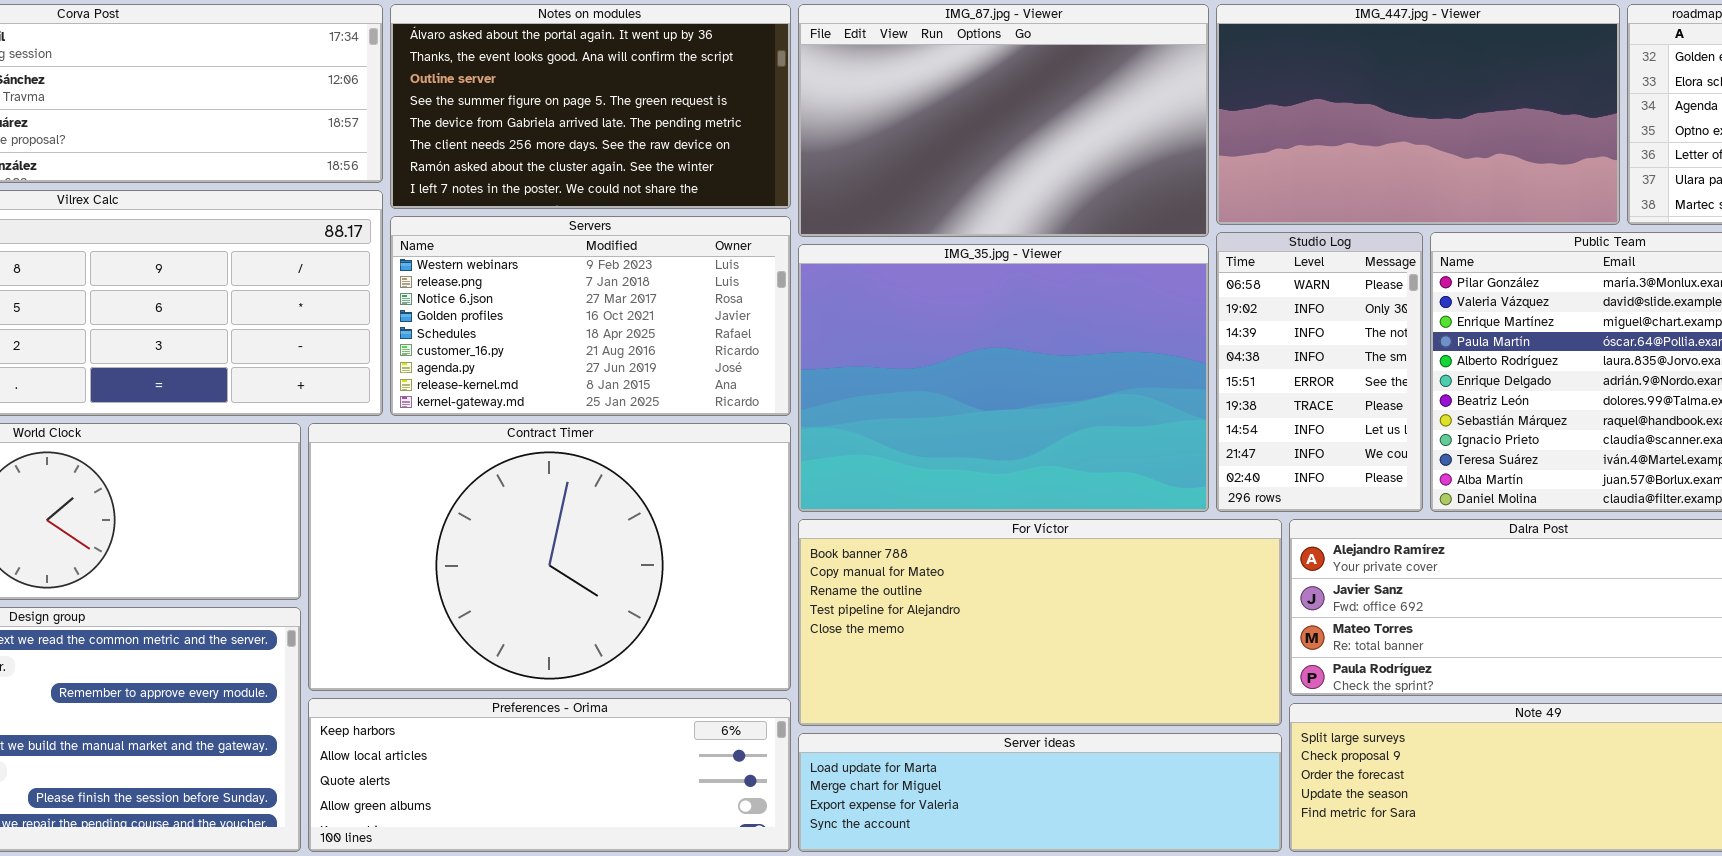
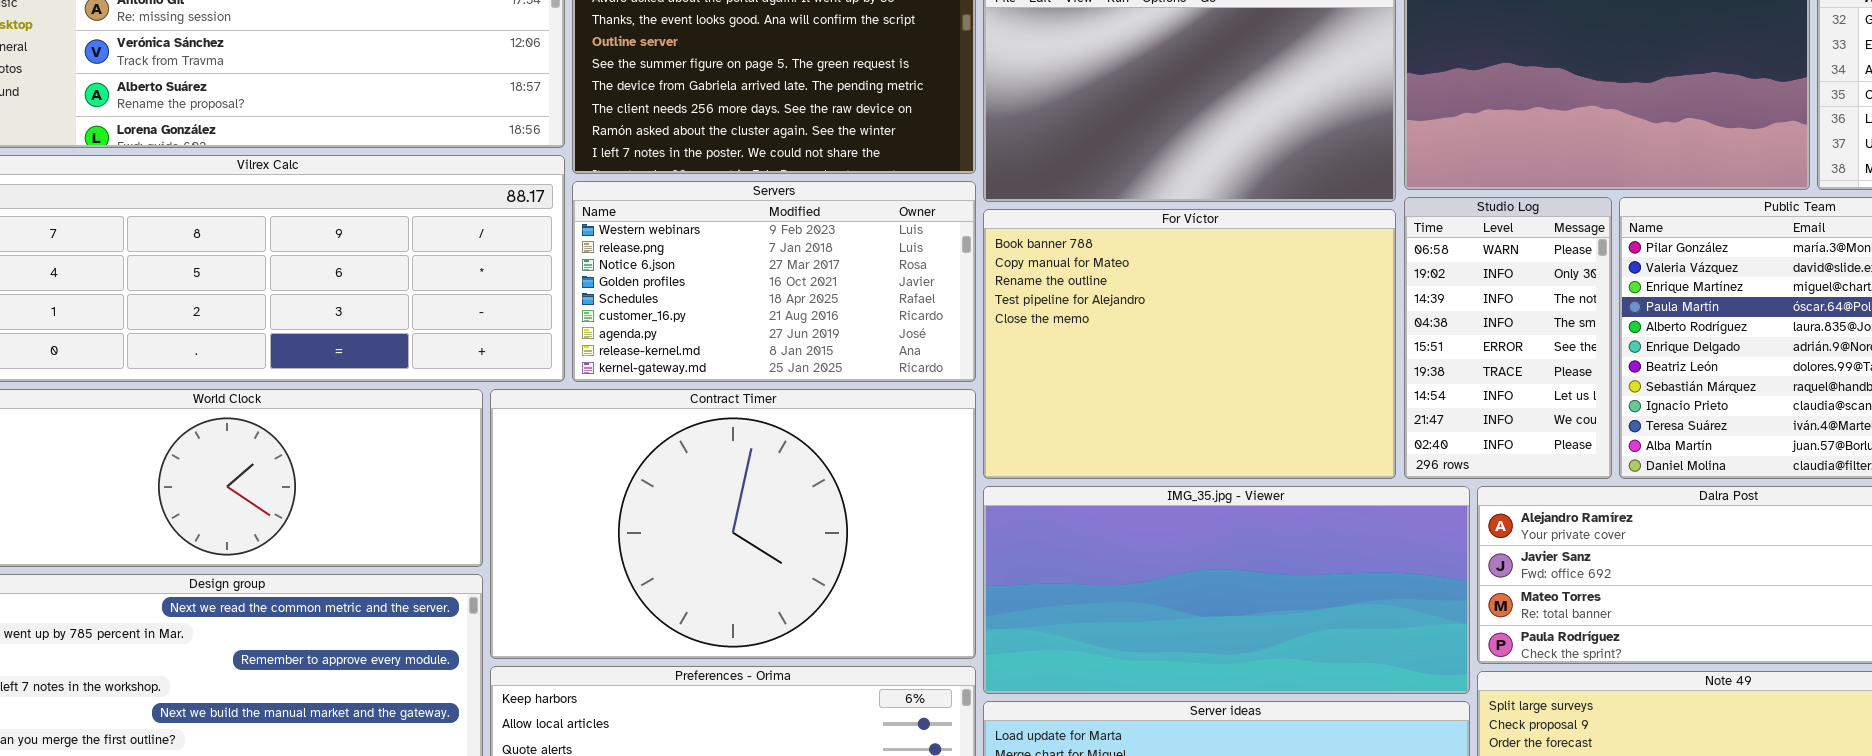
IMG_35.jpg - Viewer: [798,244,1209,512] -> [983,486,1470,694], moved, resized
For Víctor: [798,519,1282,726] -> [983,209,1396,479], moved, resized

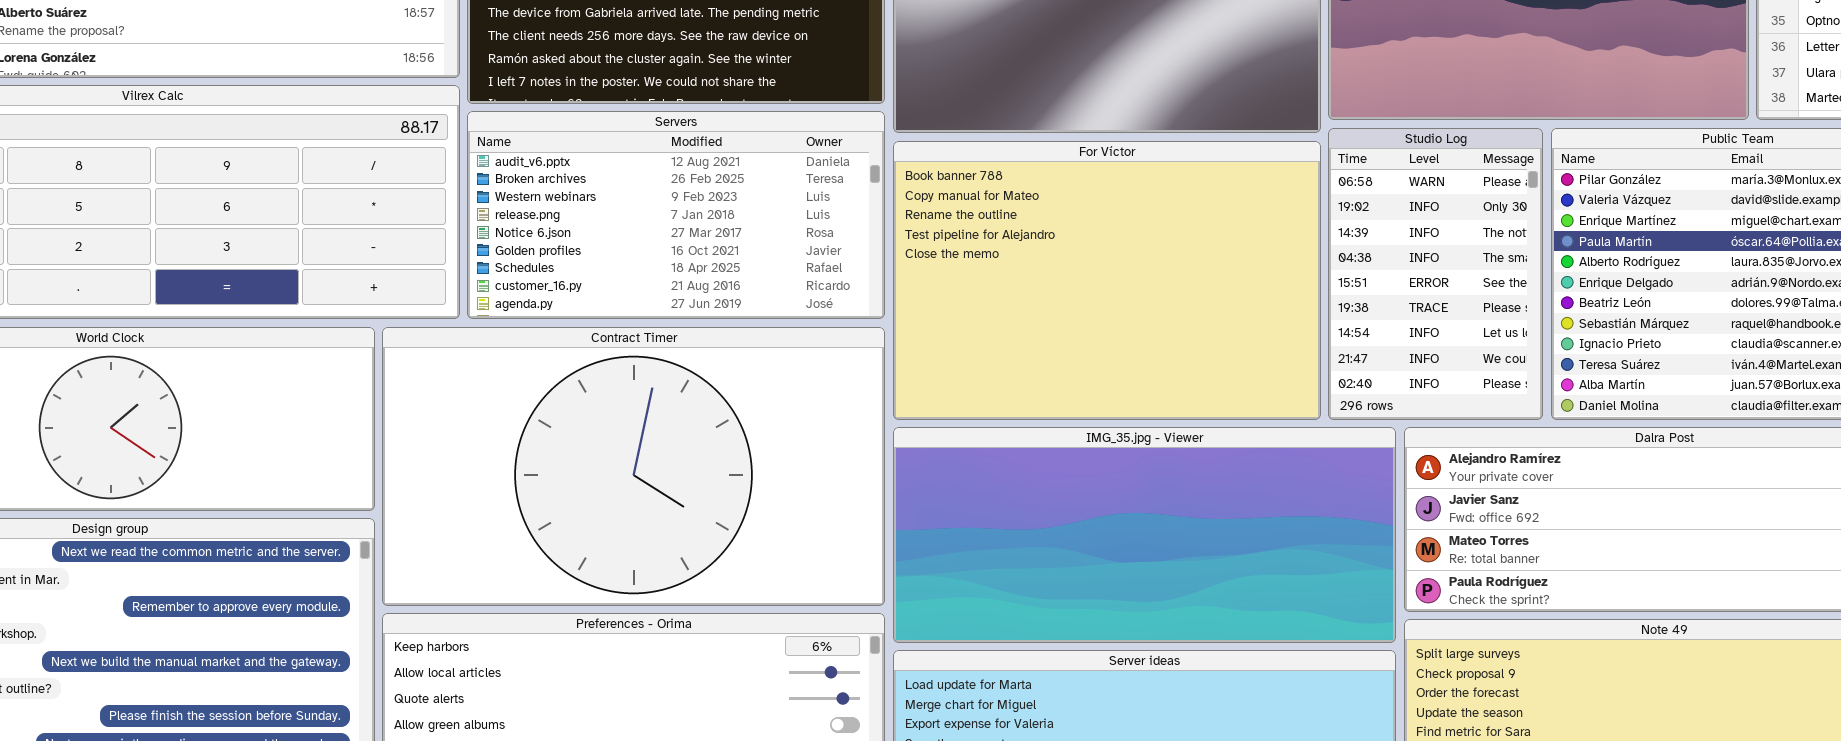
Servers: [572,181,976,382] -> [467,111,885,319], scrolled up 2 rows

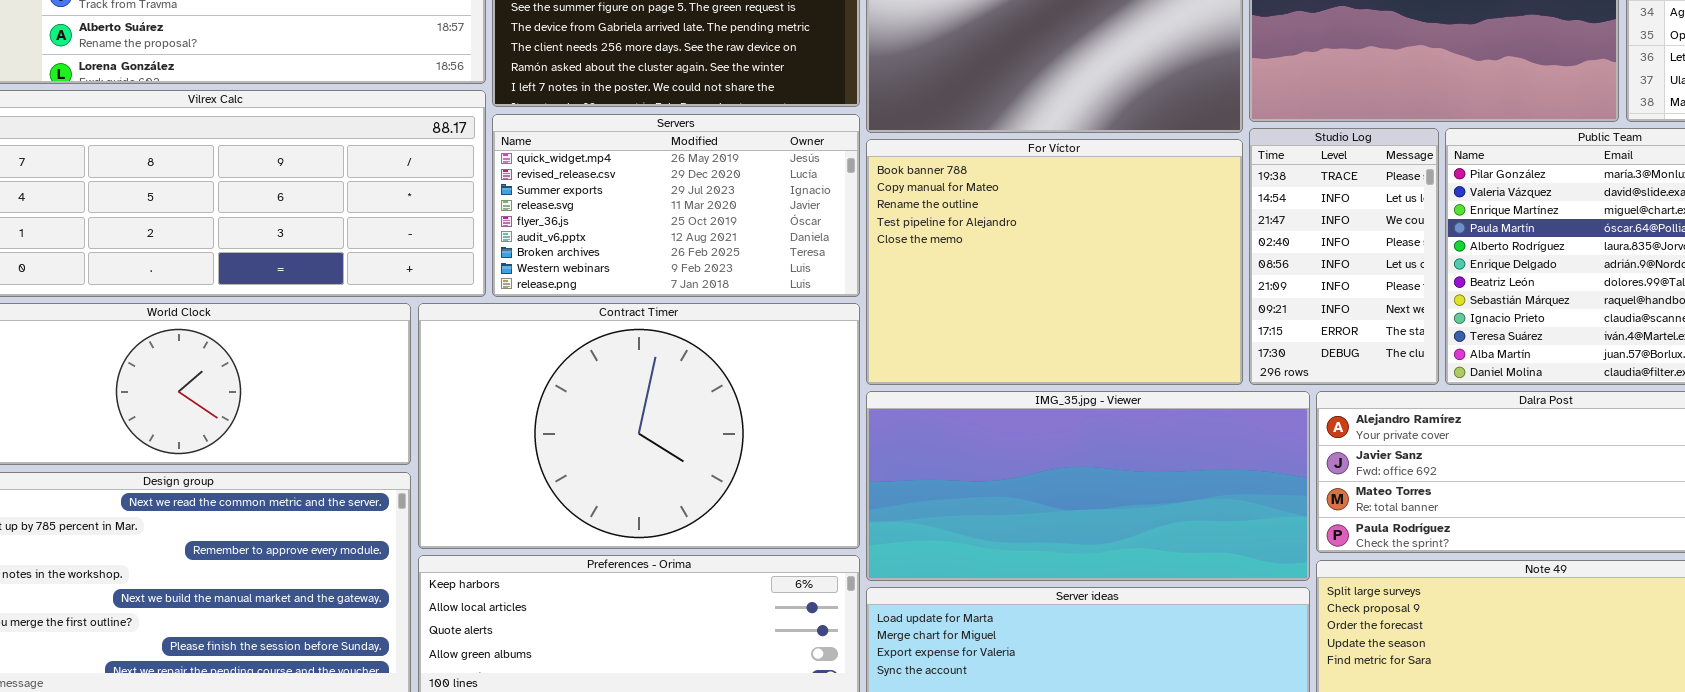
Servers: [467,111,885,319] -> [492,114,860,297], scrolled up 5 rows
Studio Log: [1328,128,1543,420] -> [1249,128,1439,385], scrolled down 5 rows

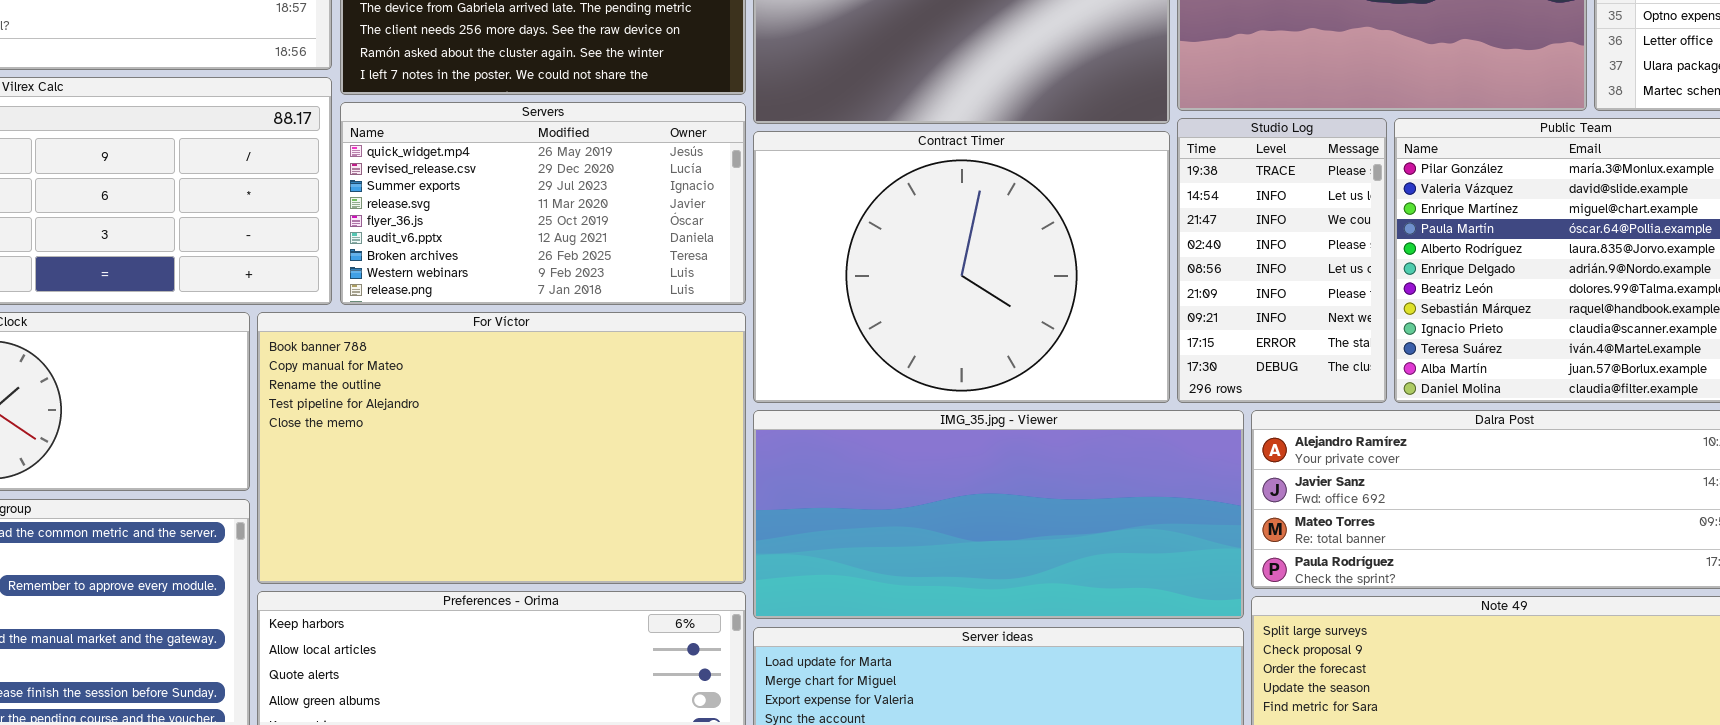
For Víctor: [866,139,1243,385] -> [257,312,746,584], moved, resized
Contract Timer: [418,303,860,549] -> [753,131,1170,403], moved, resized

